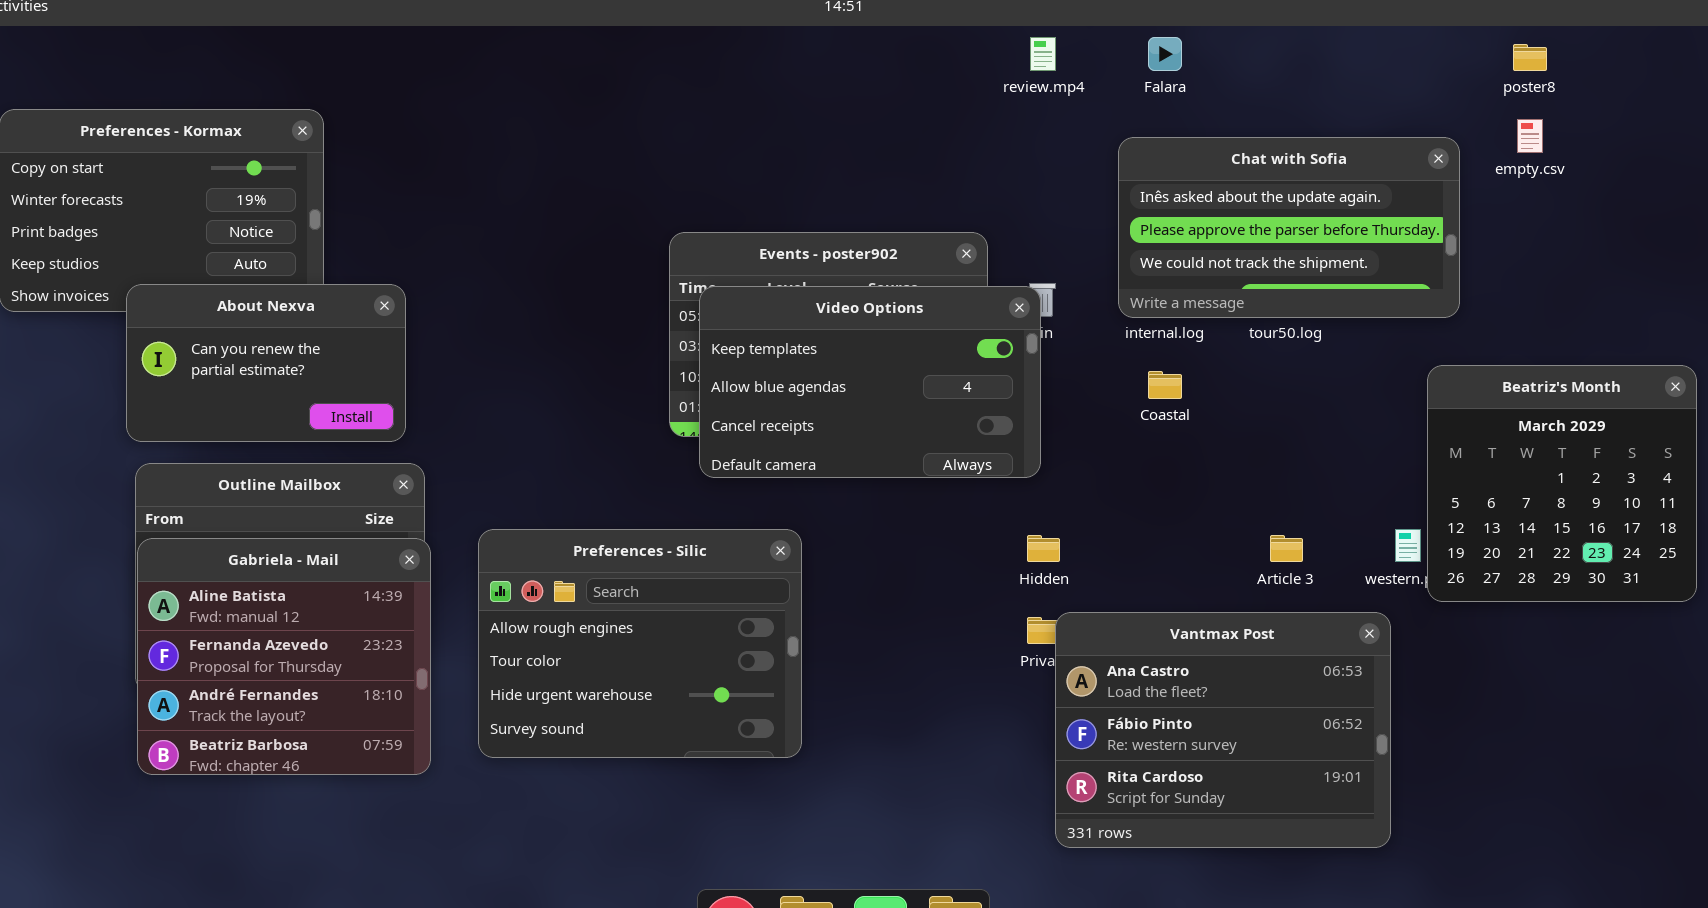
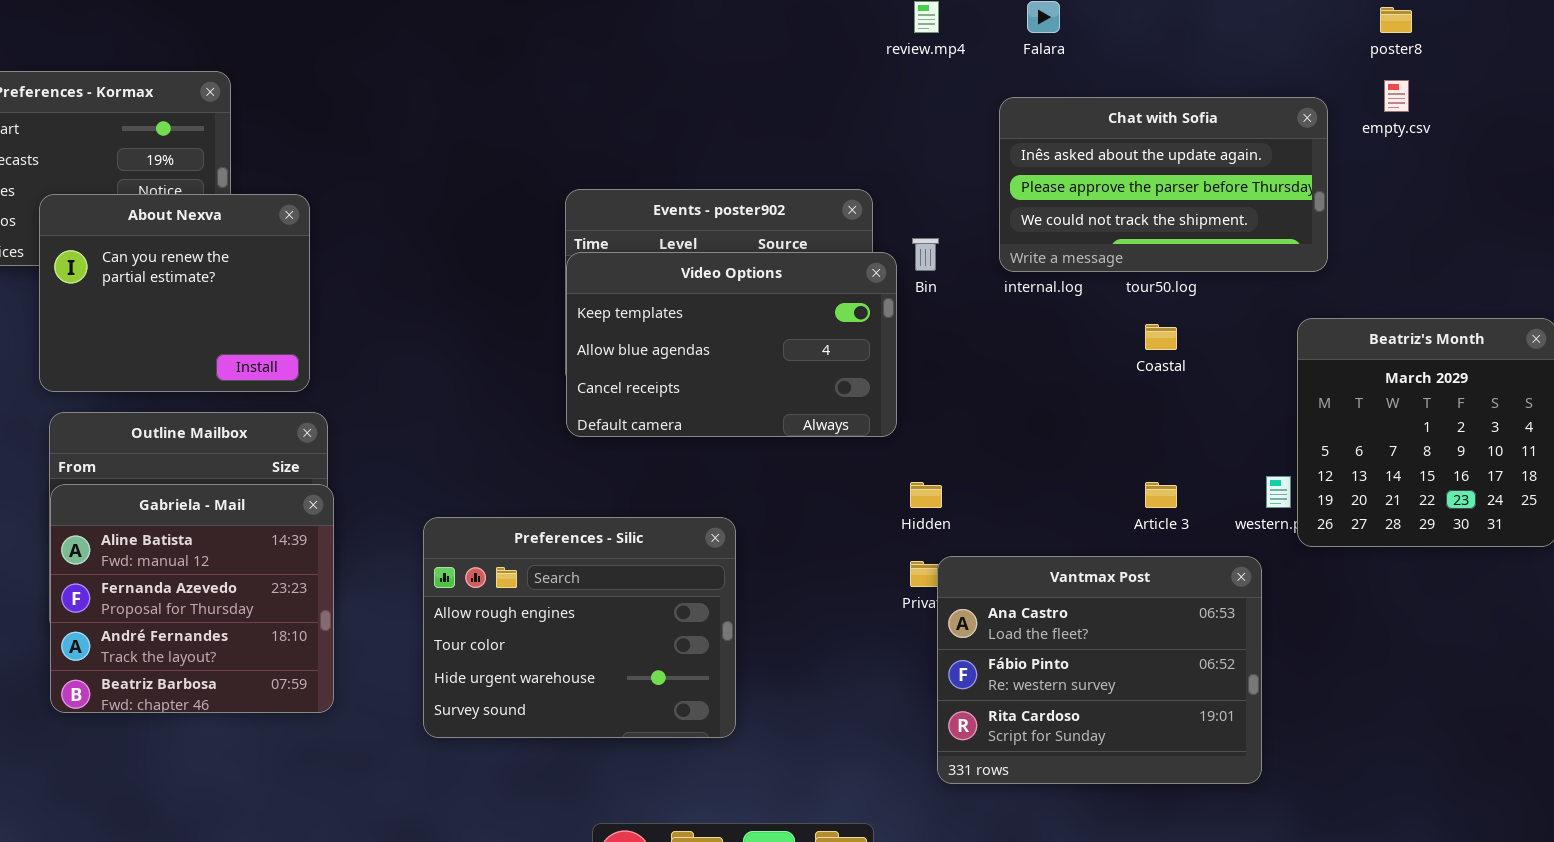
About Nexva: [126,284,406,442] -> [39,194,310,392], resized
Video Options: [699,286,1041,478] -> [566,252,897,437], moved
Coastal: [1148,371,1182,399] -> [1145,324,1177,350], moved
Preferences - Silic: [478,529,802,758] -> [423,517,736,738], moved

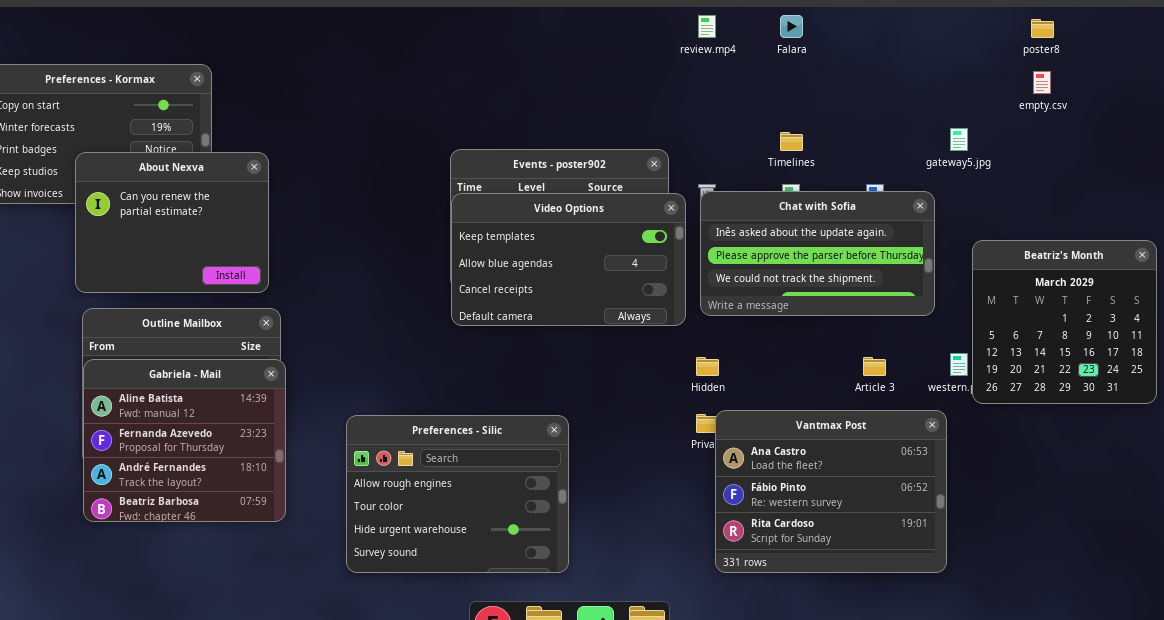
Chat with Sofia: [999,97,1328,272] -> [700,191,935,316], moved
Preferences - Silic: [423,517,736,738] -> [346,415,569,573], moved

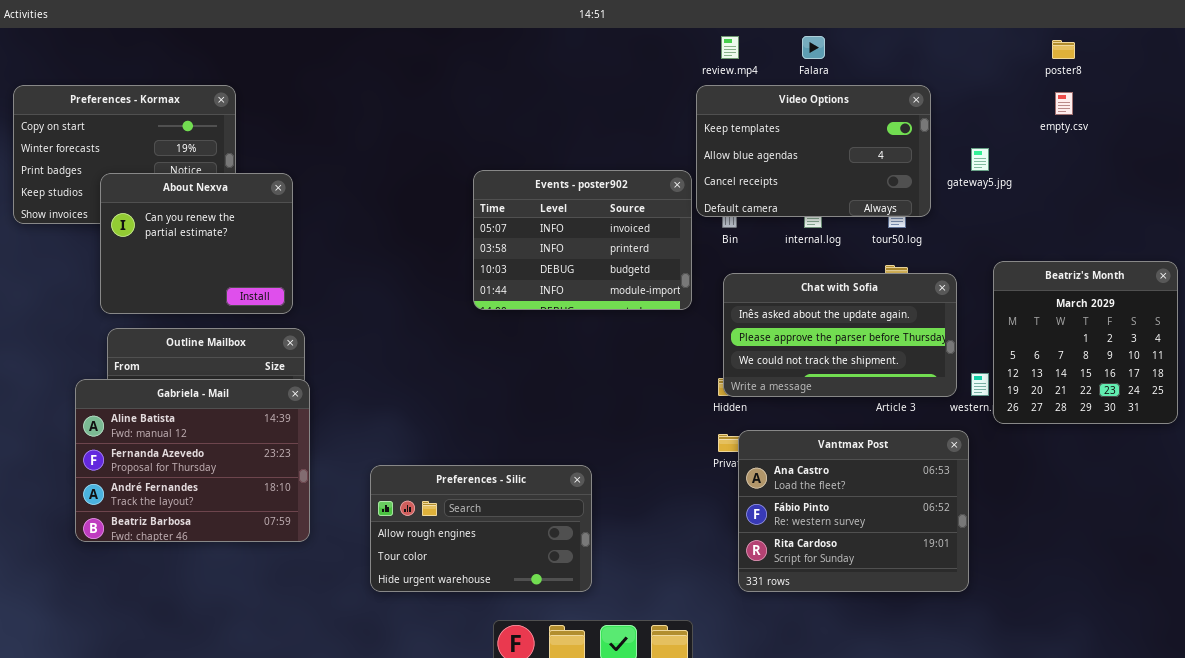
Chat with Sofia: [700,191,935,316] -> [723,273,957,397], moved
Video Options: [451,193,686,326] -> [696,85,931,217], moved
Gabriela - Mail: [83,359,286,522] -> [75,379,310,542], resized
Preferences - Silic: [346,415,569,573] -> [370,465,592,592], resized

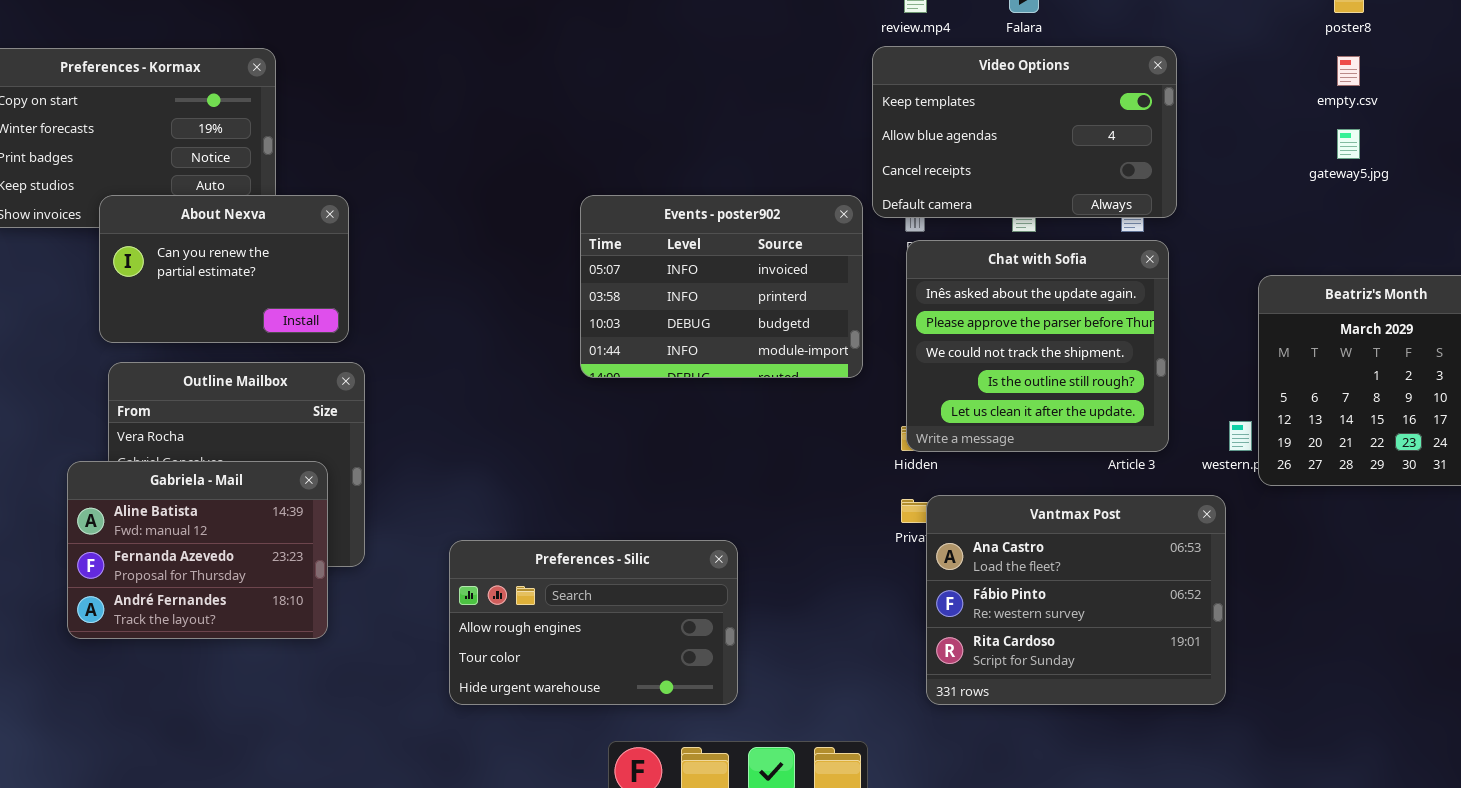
gateway5.jpg: [971,148,989,171] -> [1337,129,1360,159], moved
Events - poster902: [473,170,692,310] -> [580,195,863,378], moved
About Nexva: [100,173,293,314] -> [99,195,349,343], resized
Chat with Sofia: [723,273,957,397] -> [906,240,1169,452], resized
Gabriela - Mail: [75,379,310,542] -> [67,461,328,639], resized

